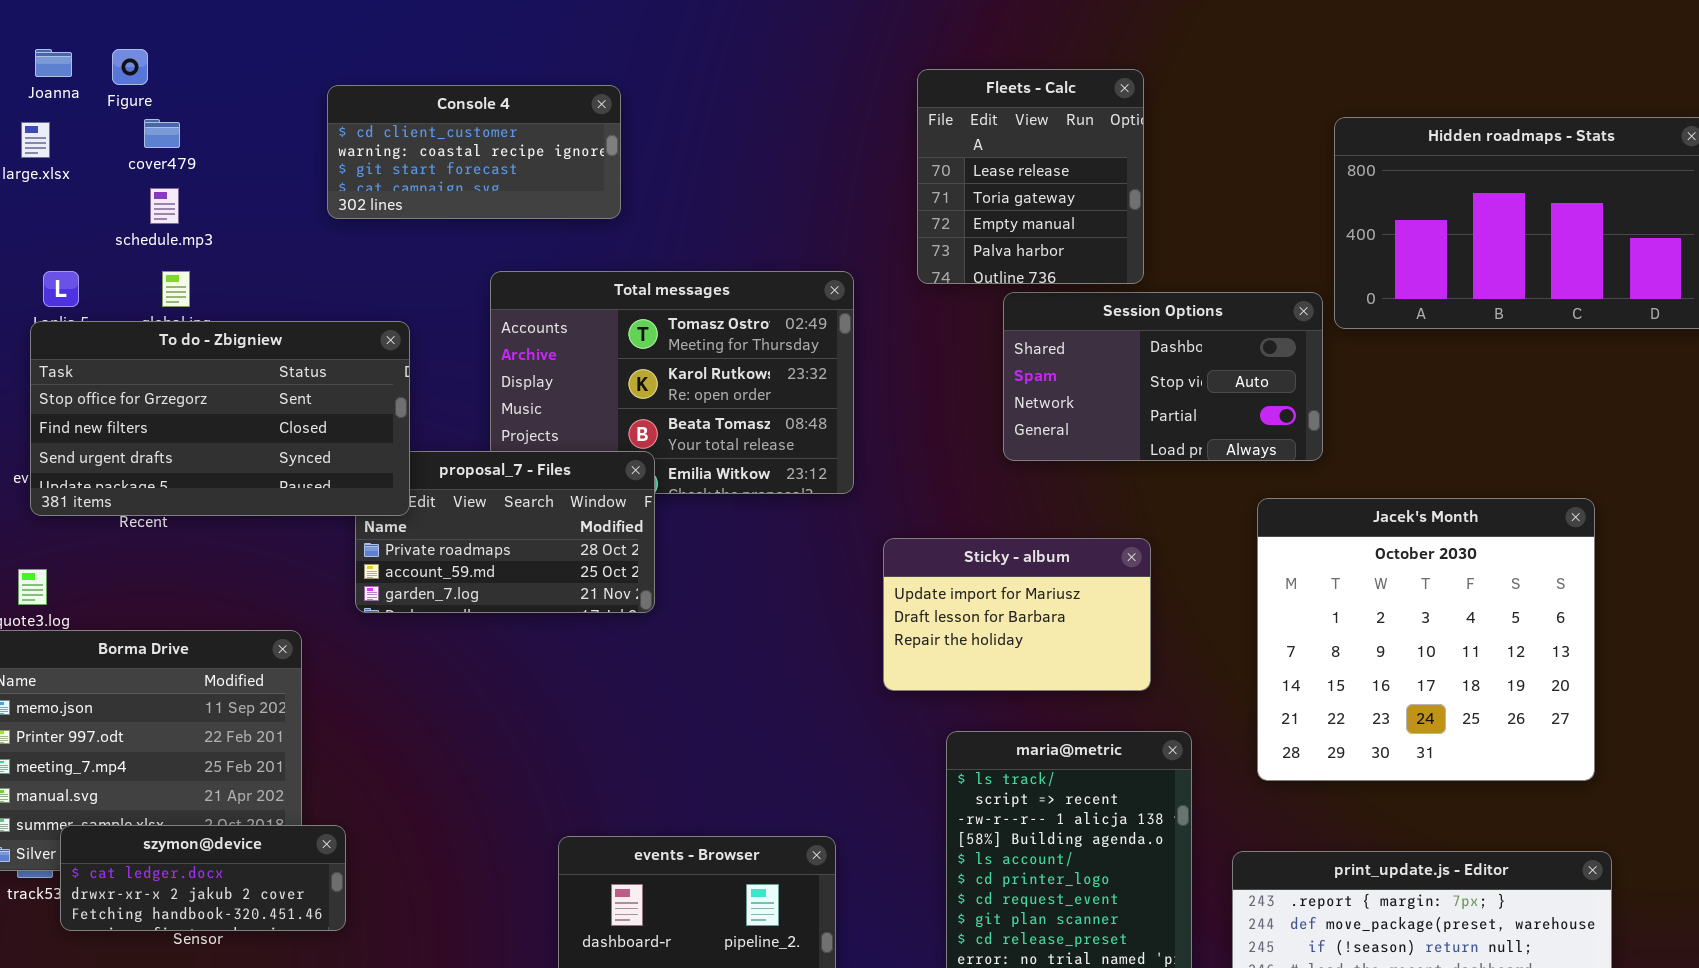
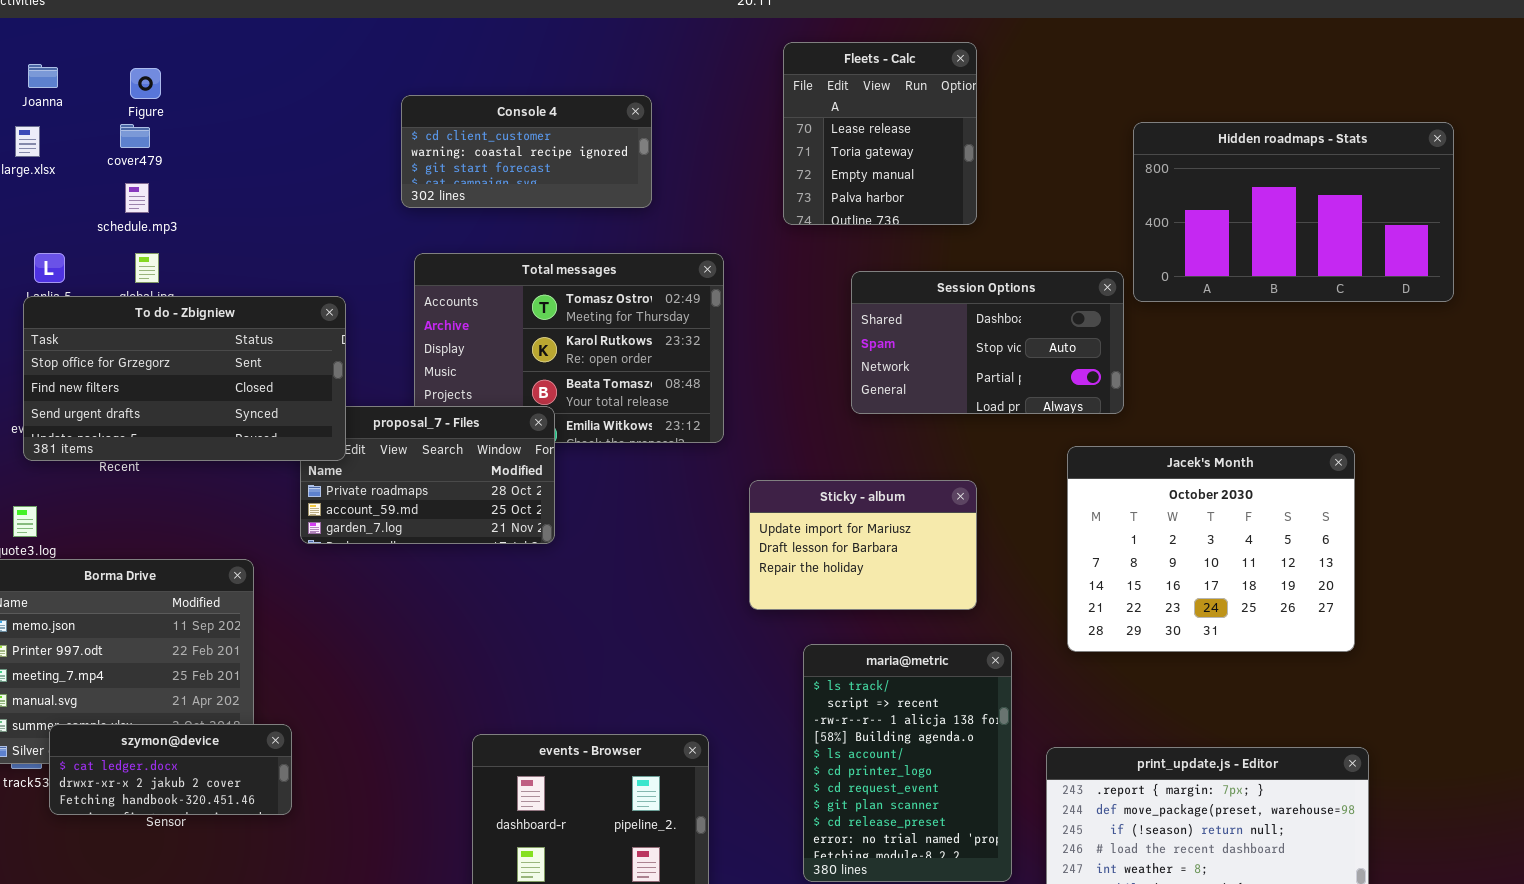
Figure: [112,49,148,85] -> [130,68,161,99], moved
Fleets - Calc: [917,69,1144,284] -> [783,42,977,225], moved
Console 4: [327,85,621,219] -> [401,95,652,208], moved
Jacek's Month: [1257,498,1595,781] -> [1067,446,1355,652], resized

